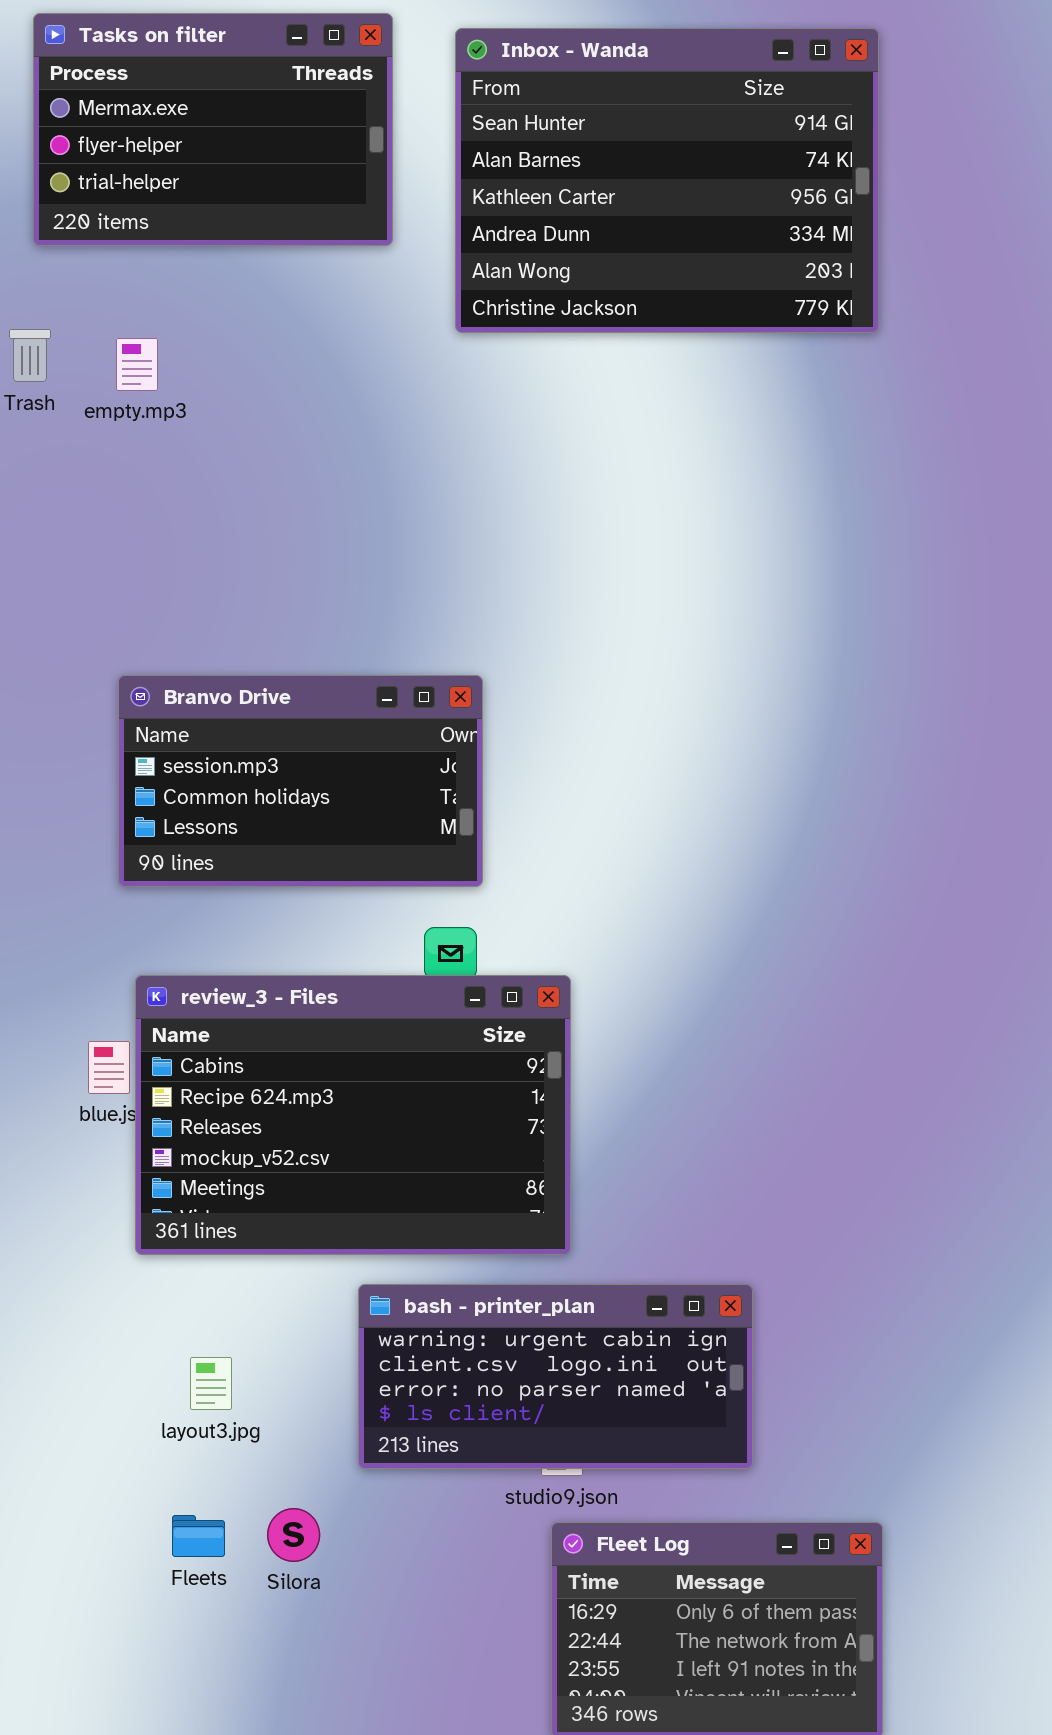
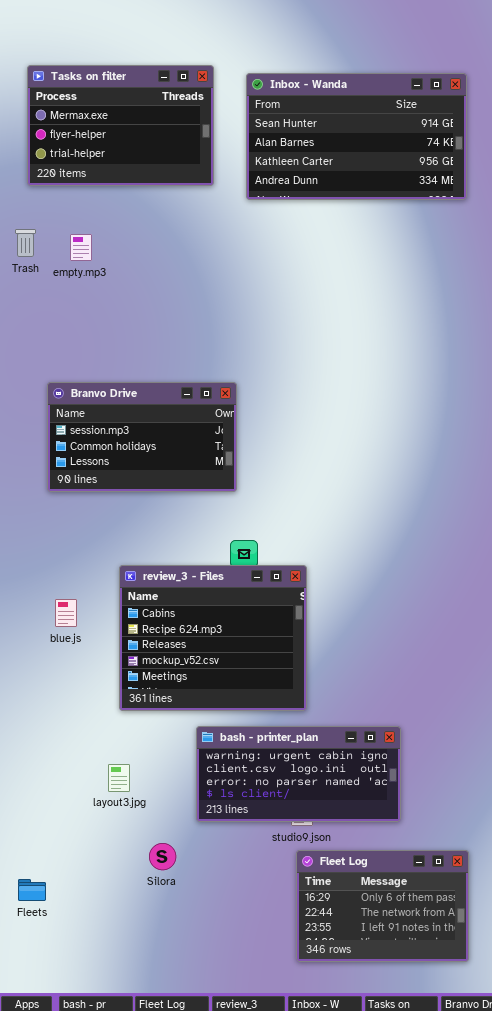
Inbox - Wanda: [455,28,879,333] -> [246,73,467,200], resized
Branvo Drive: [118,675,483,887] -> [47,382,237,492], moved
review_3 - Files: [135,975,571,1255] -> [119,565,307,711], resized
Fleets: [172,1515,225,1557] -> [18,879,46,901], moved

